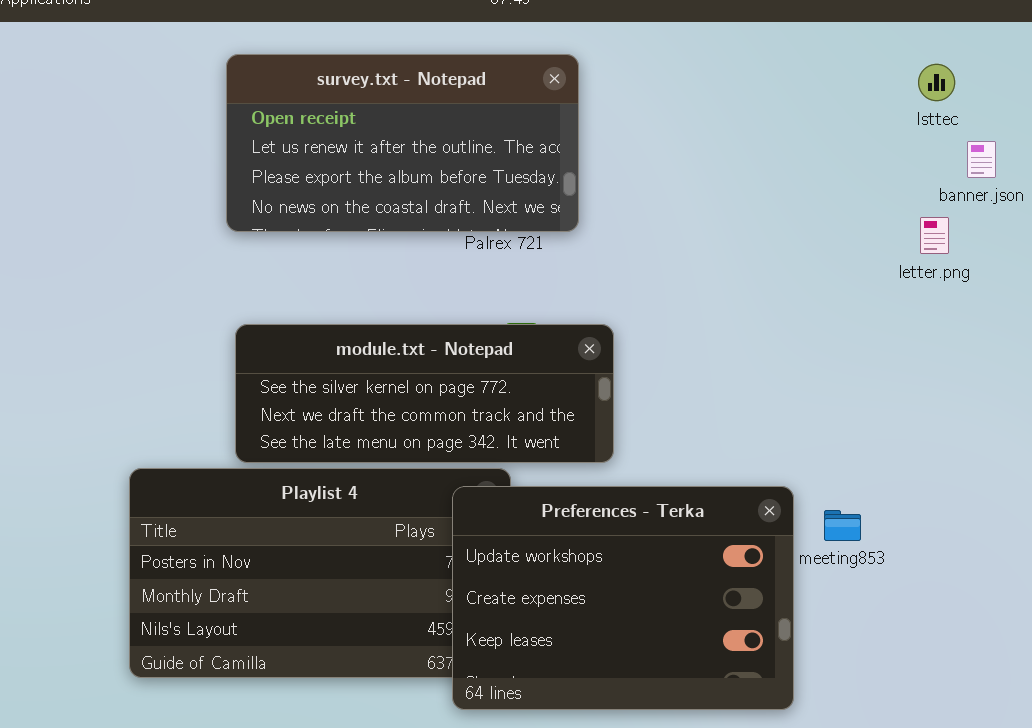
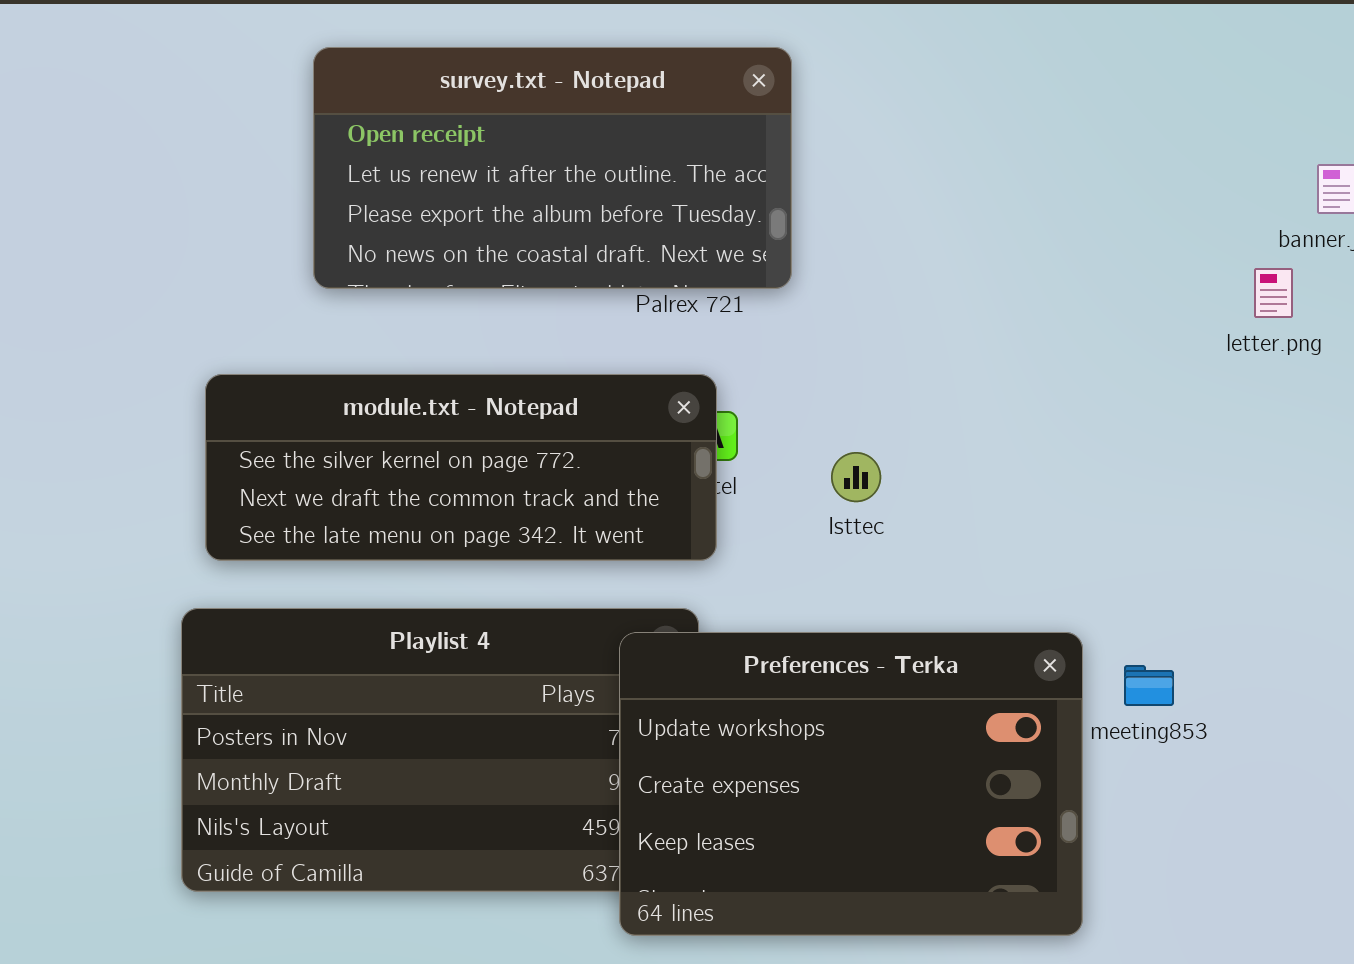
Isttec: [918,64,955,101] -> [831,452,881,502], moved
module.txt - Notepad: [235,324,614,463] -> [205,374,717,561], moved

